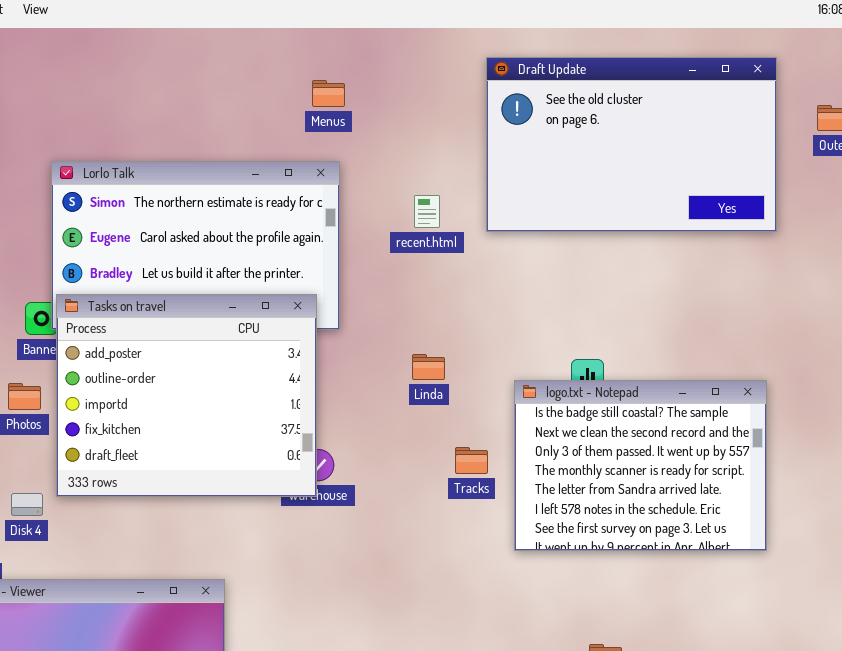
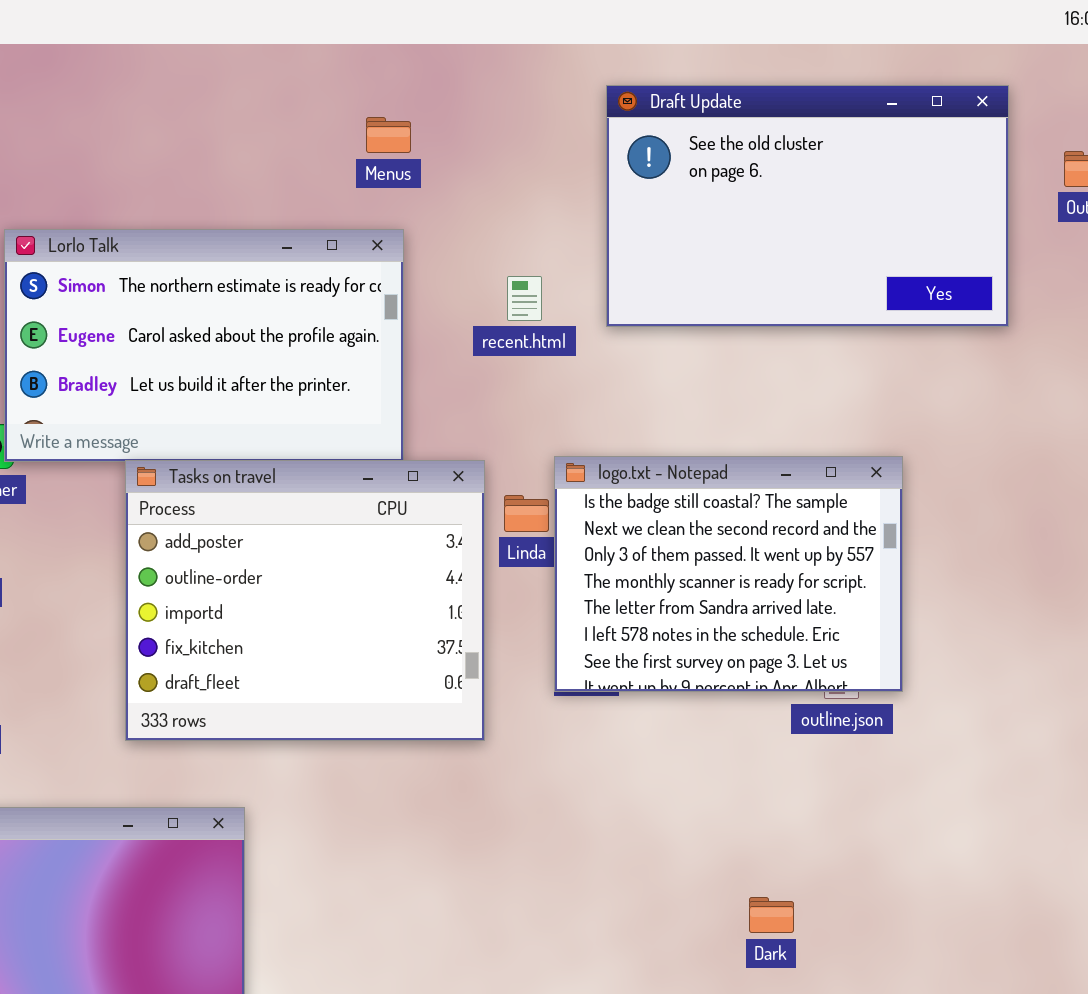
Tasks on travel: [56,294,317,497] -> [125,460,485,741], moved
logo.txt - Notepad: [514,380,767,551] -> [554,456,903,692], moved

